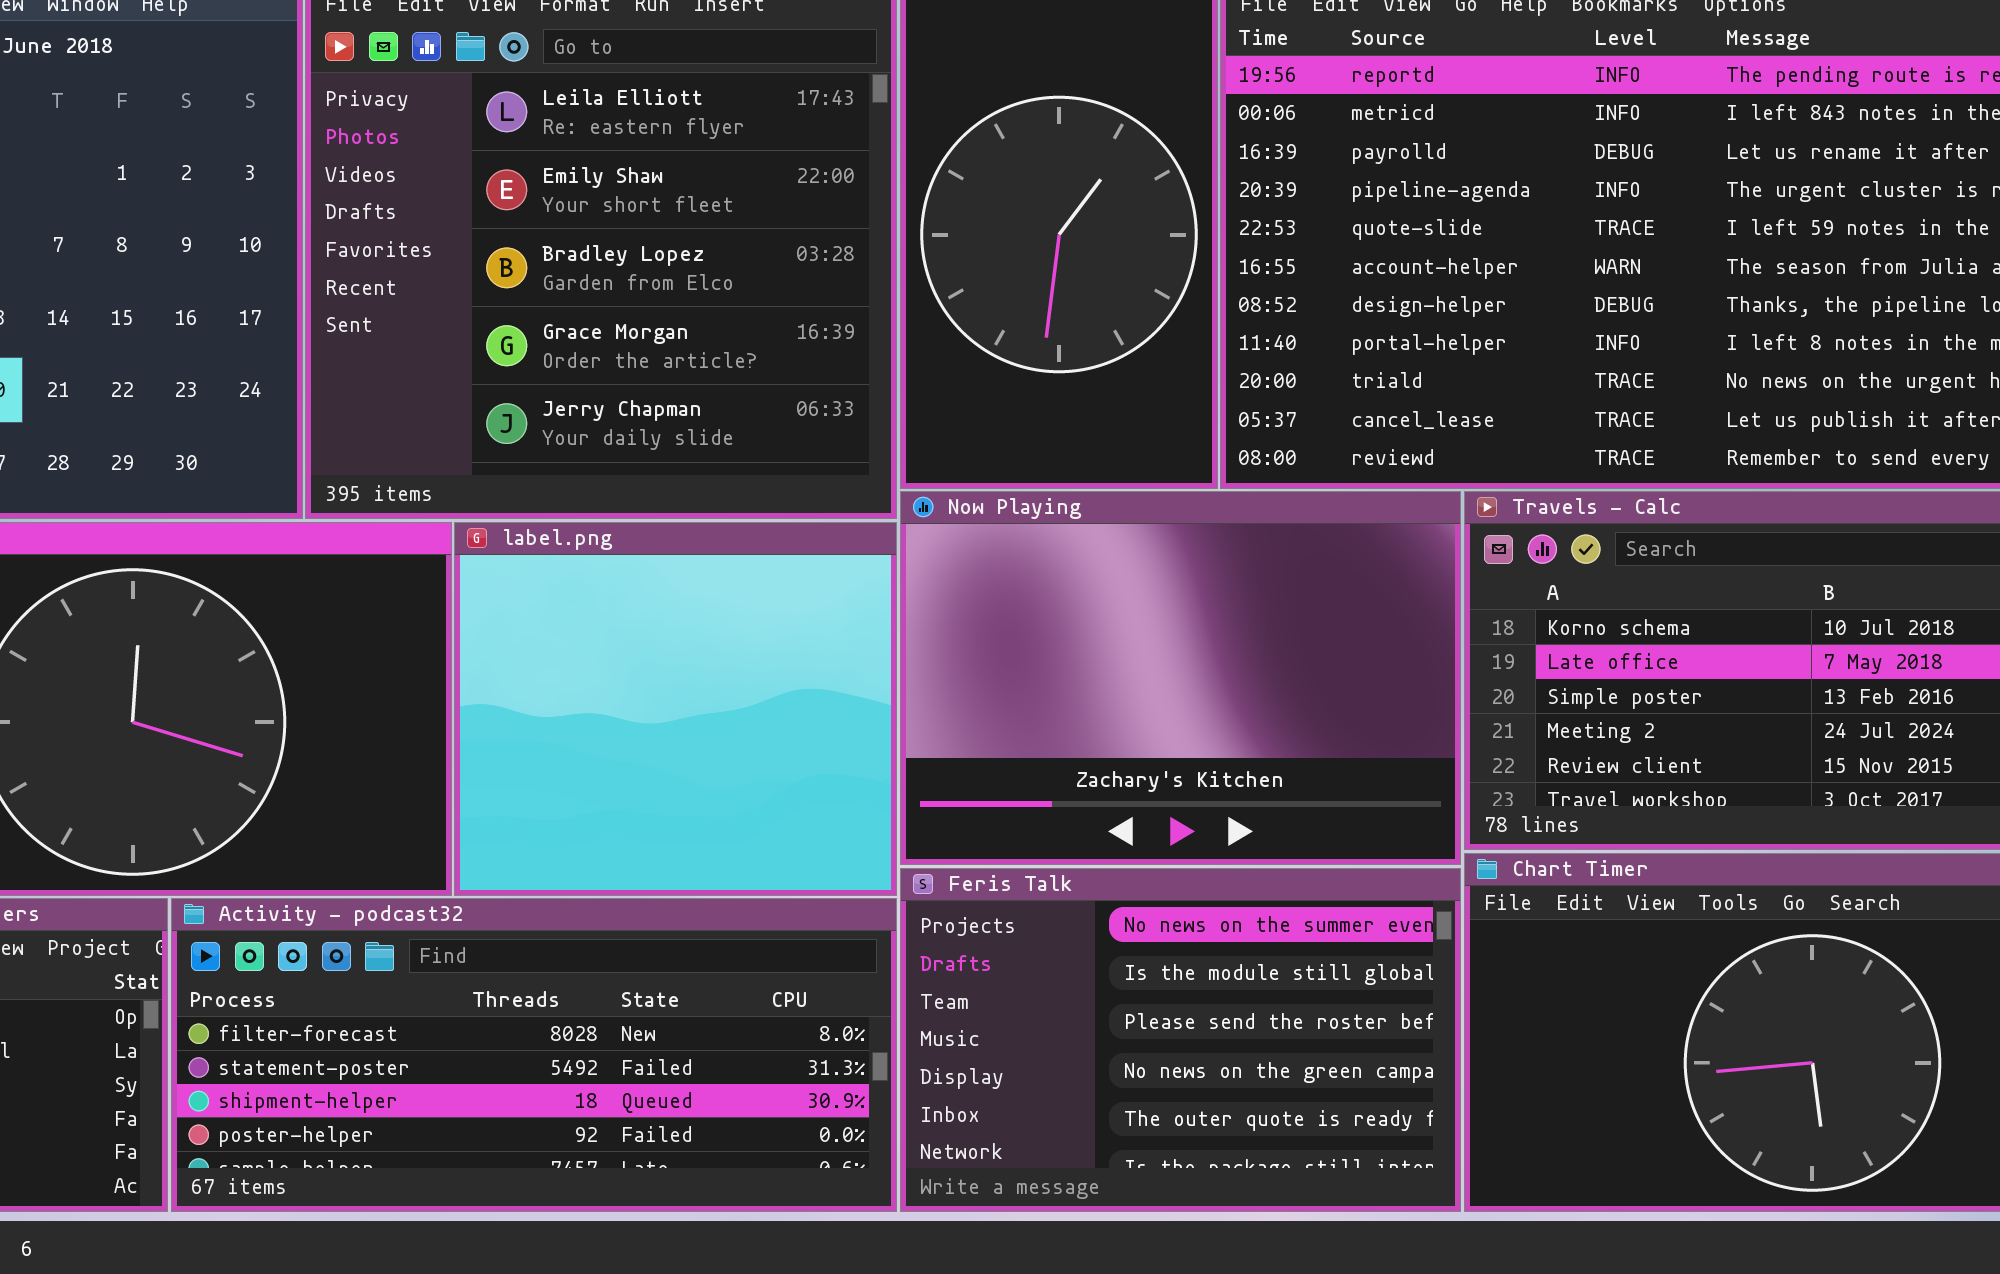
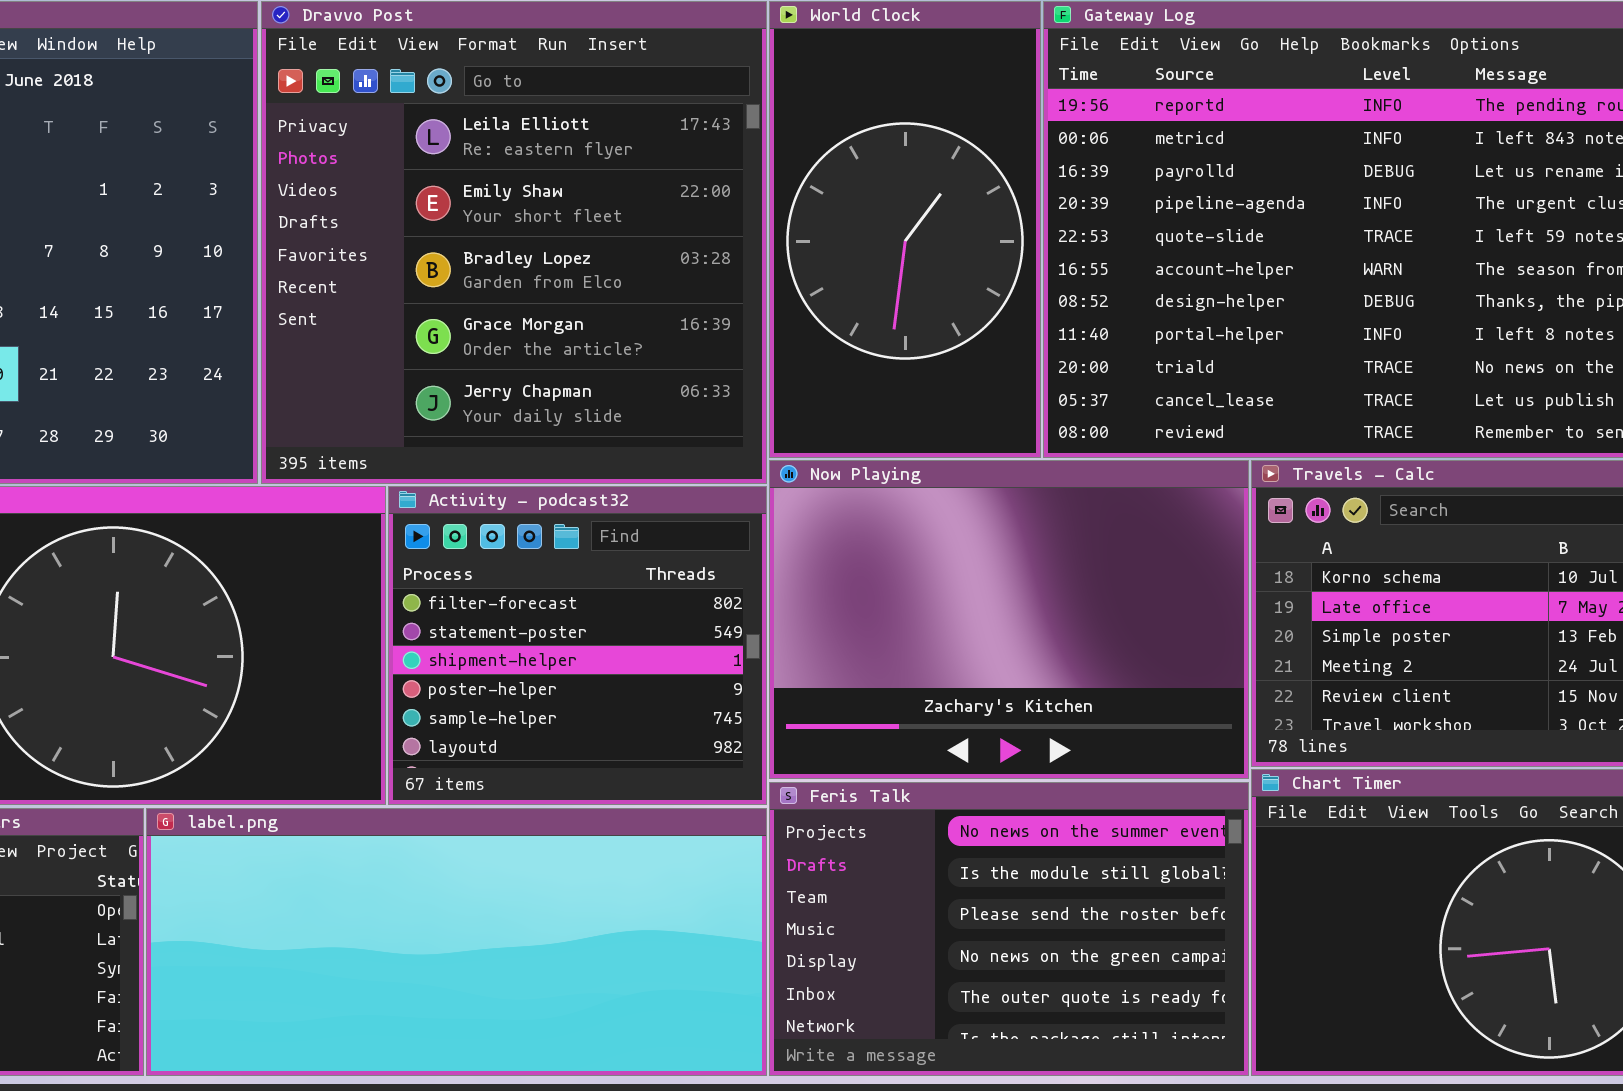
label.png: [454,522,897,896] -> [146,808,767,1076], moved, resized
Activity - podcast32: [171,898,897,1212] -> [388,486,767,805], moved, resized

